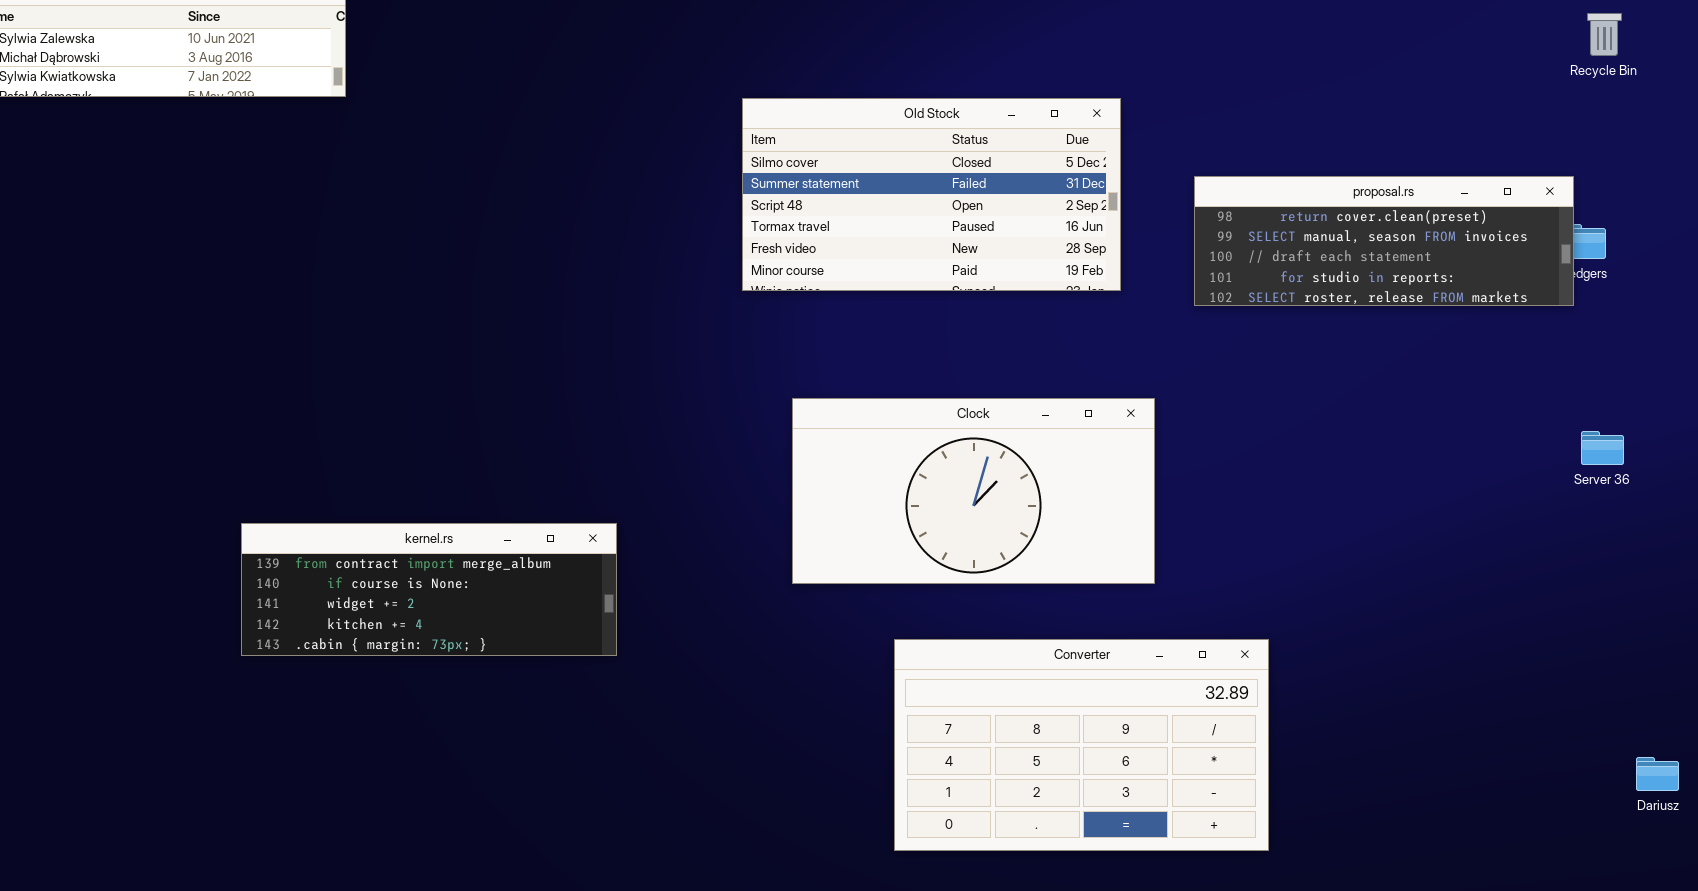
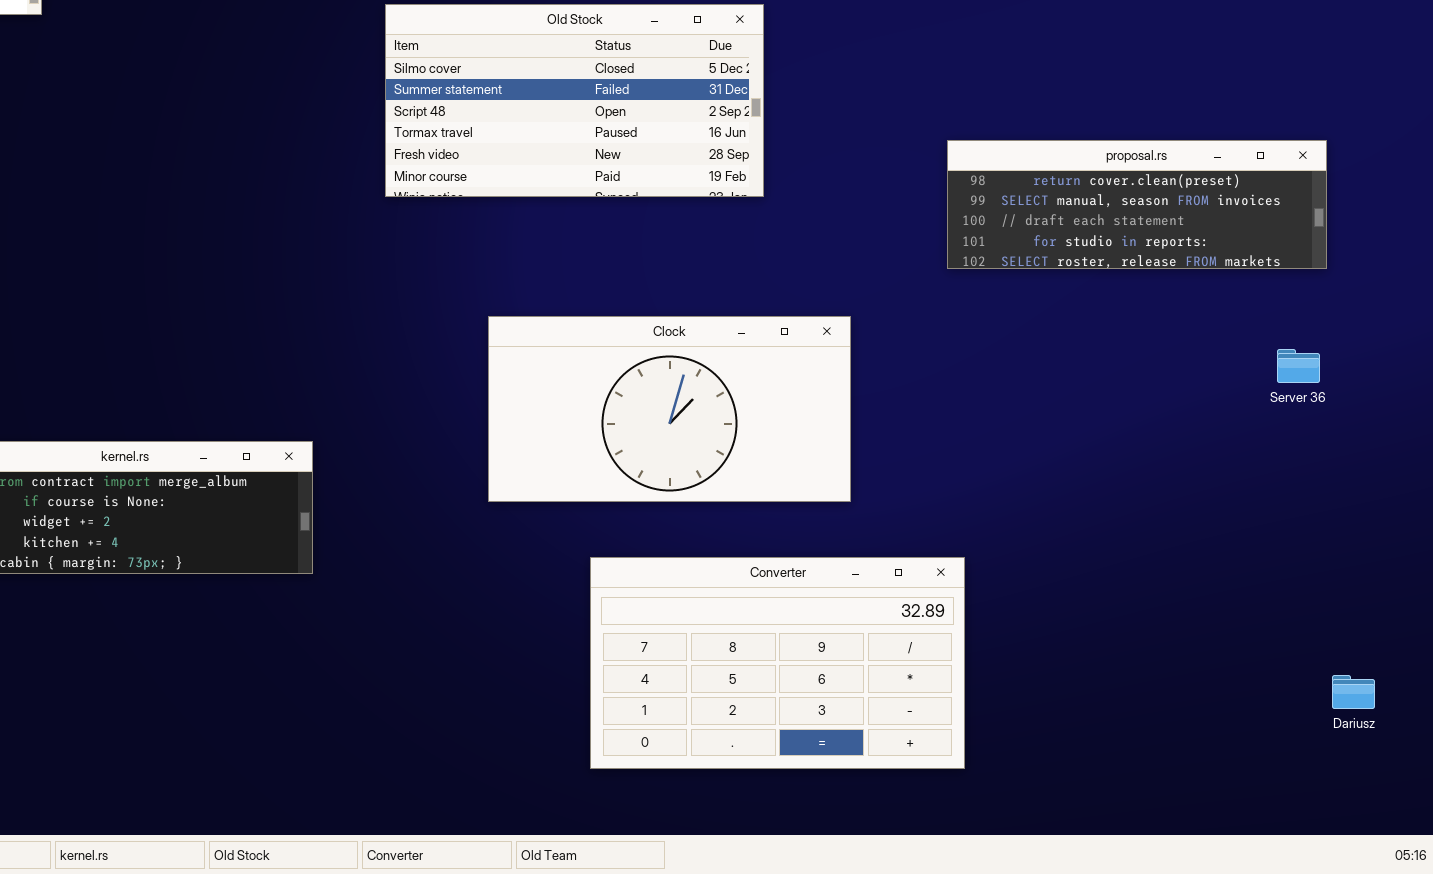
Old Stock: [742,98,1121,291] -> [385,4,764,197], moved
proposal.rs: [1194,176,1574,306] -> [947,140,1327,269], moved

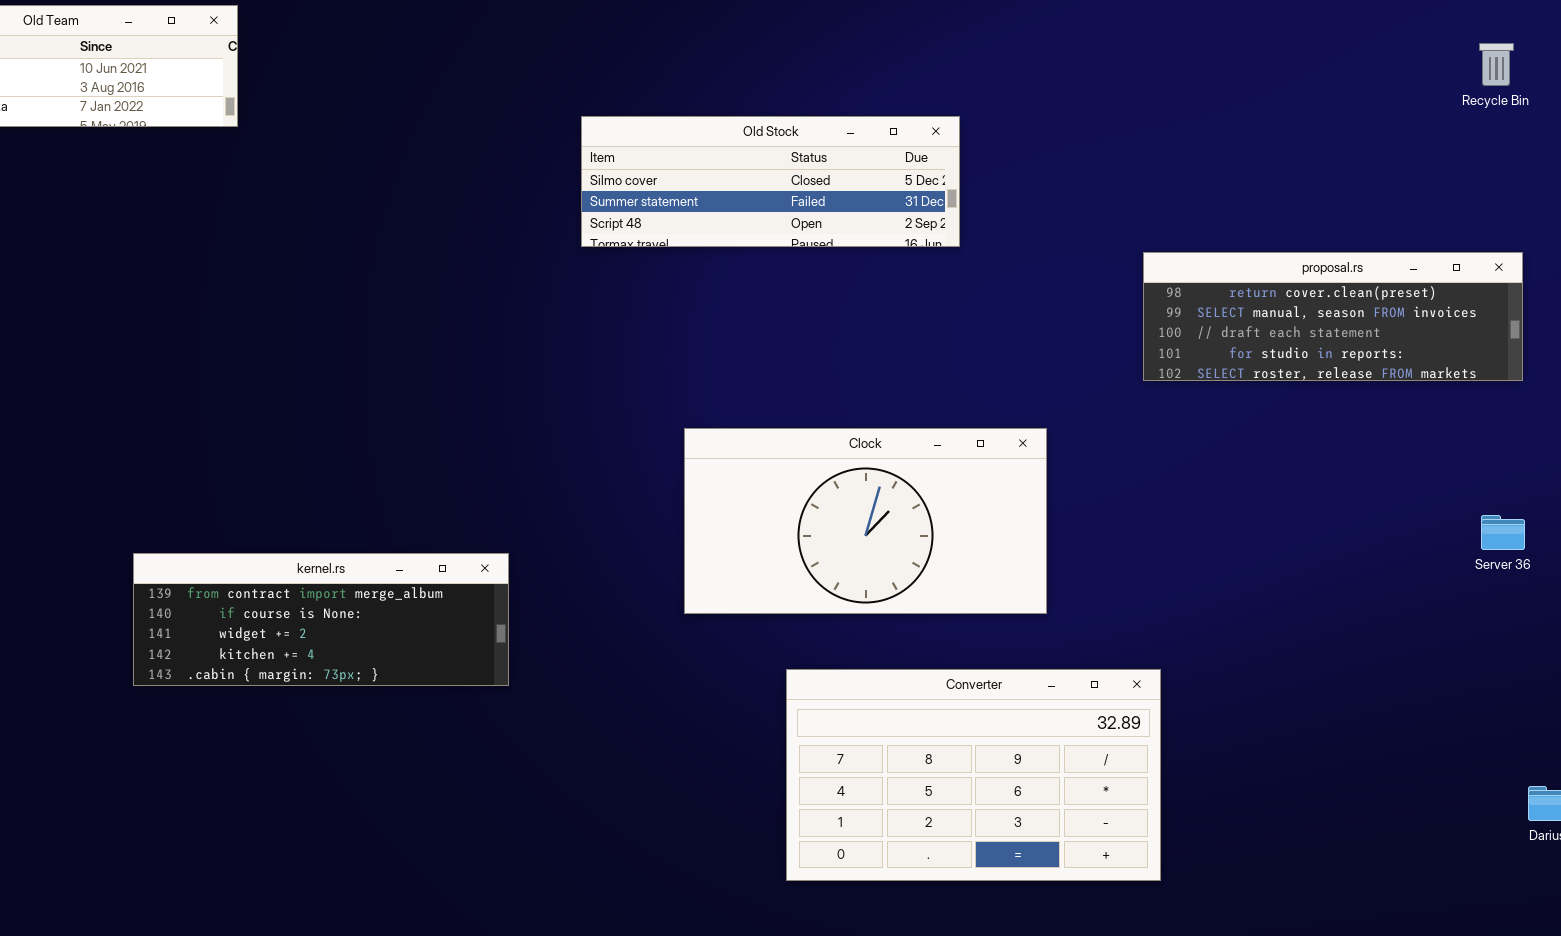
Old Stock: [385,4,764,197] -> [581,116,960,247], resized
Server 36: [1277,349,1320,383] -> [1481,515,1525,550], moved

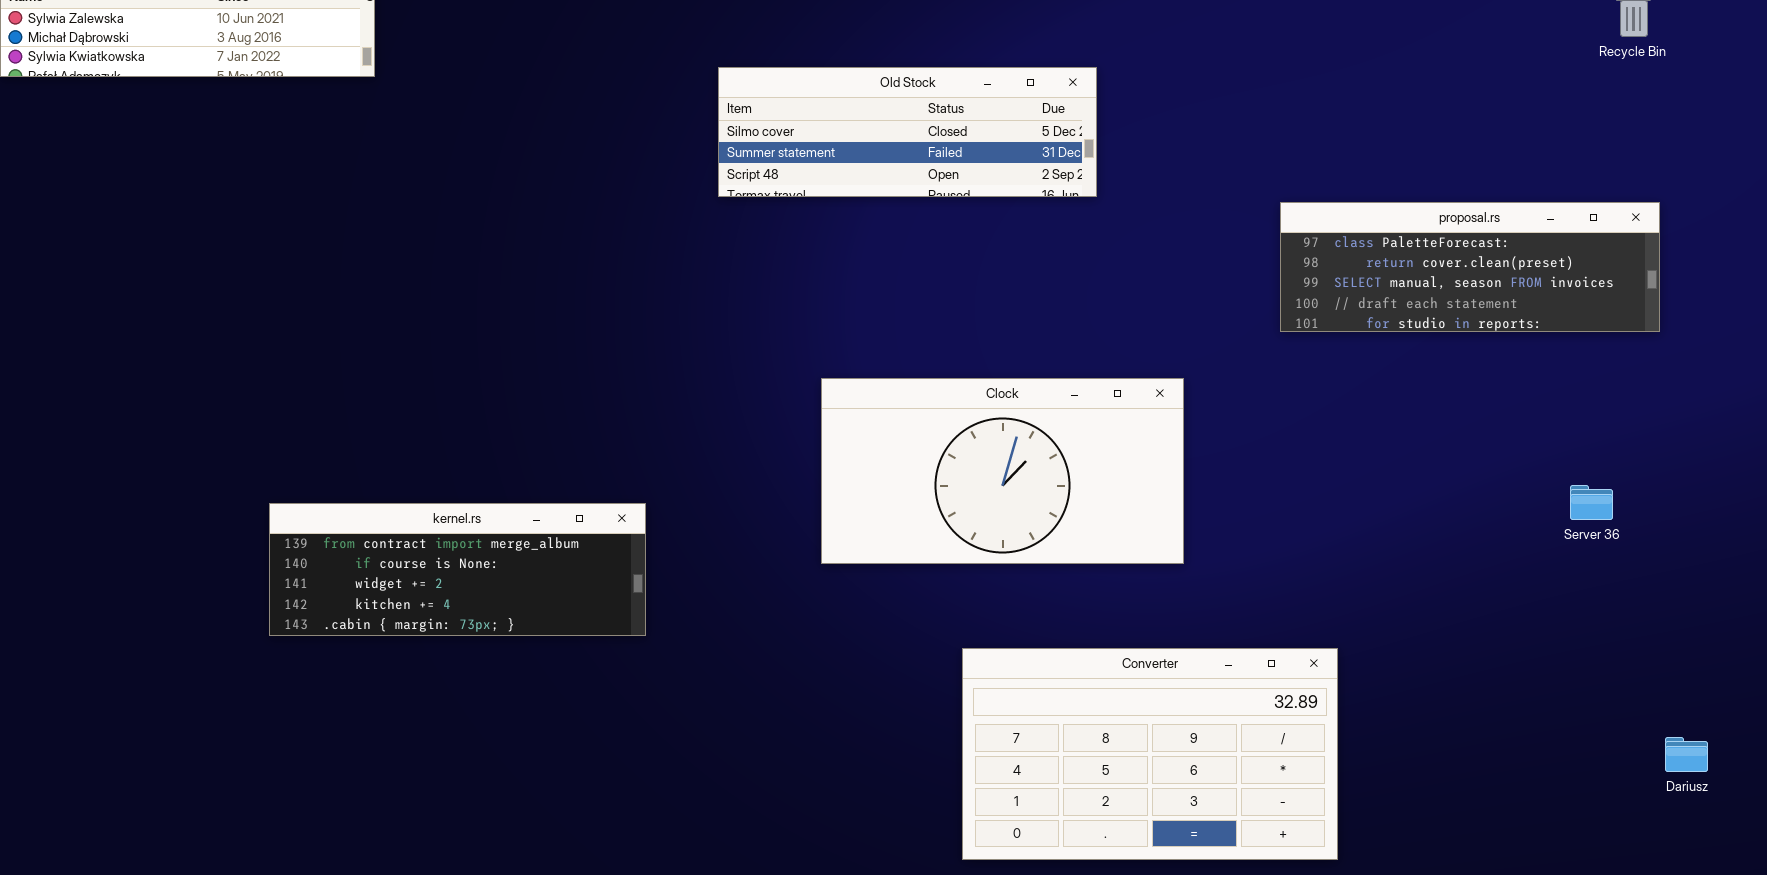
proposal.rs: [1143,252,1523,381] -> [1280,202,1660,332], scrolled up 1 row
Server 36: [1481,515,1525,550] -> [1570,485,1613,520], moved
Converter: [786,669,1161,881] -> [962,648,1338,860], moved

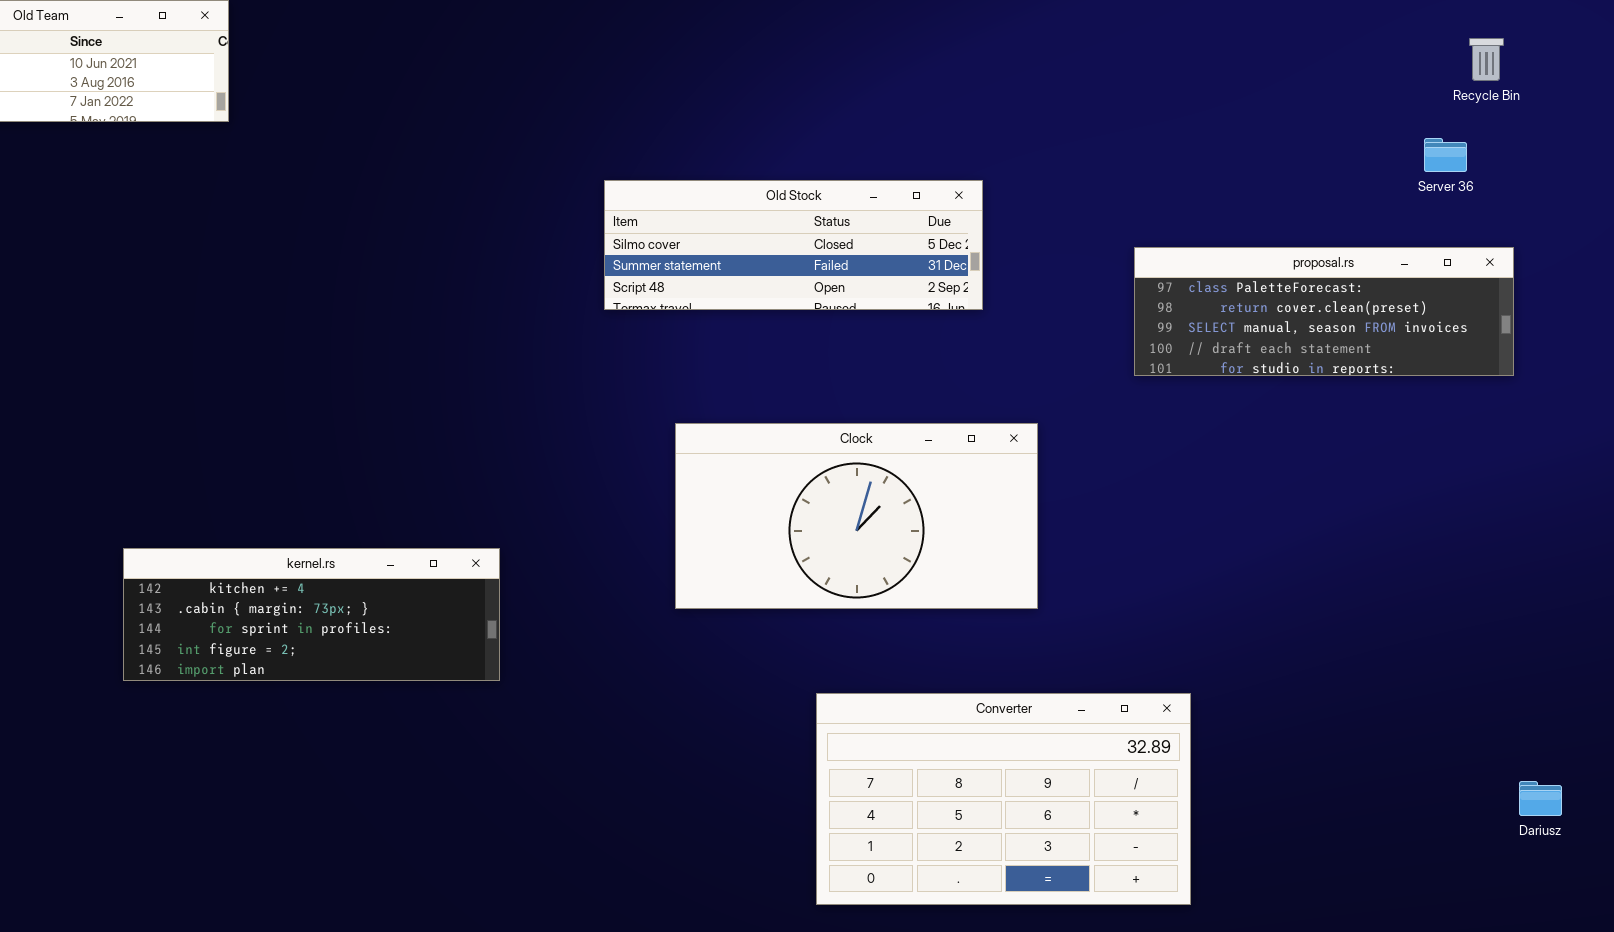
Old Stock: [718,67,1097,197] -> [604,180,983,310], moved
Server 36: [1570,485,1613,520] -> [1424,138,1467,172], moved
kernel.rs: [269,503,646,636] -> [123,548,500,681], scrolled down 3 rows

